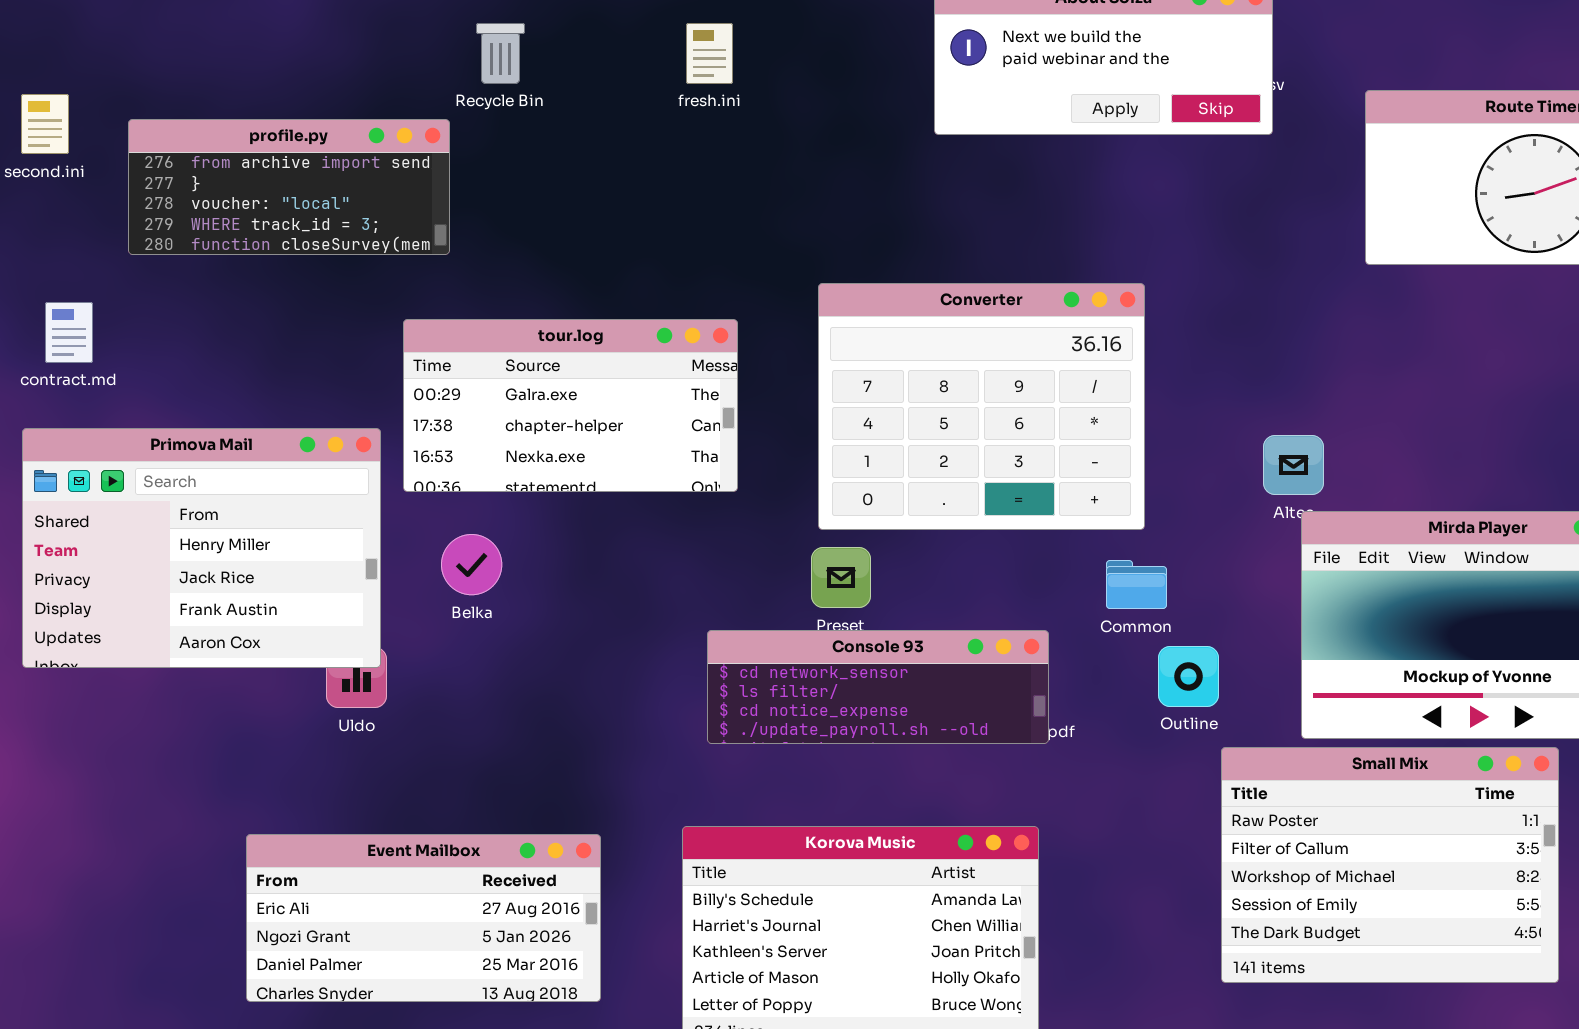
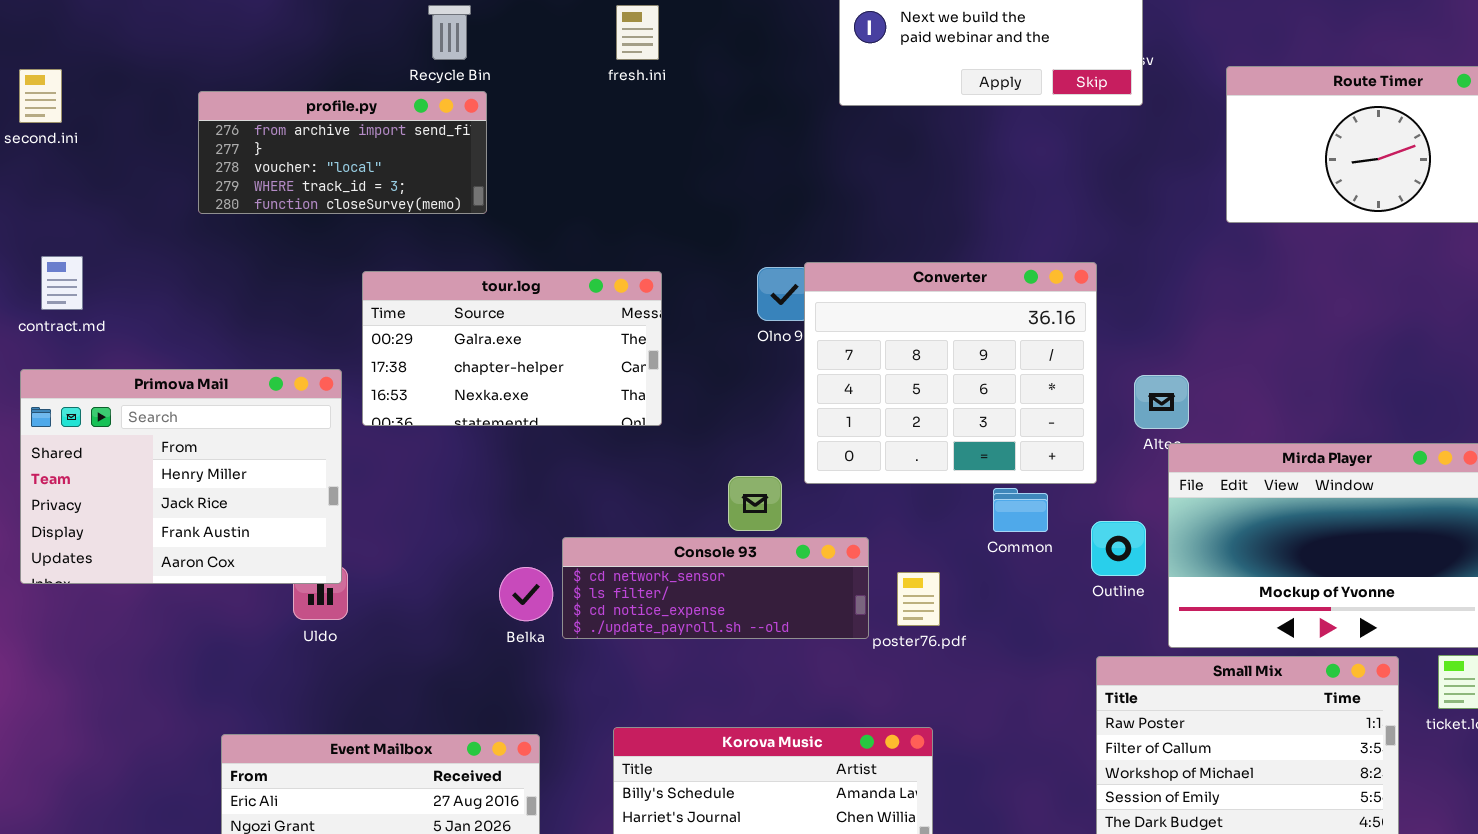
profile.py: [128,119,450,255] -> [198,91,487,214], moved
Converter: [818,283,1145,530] -> [804,262,1097,484], moved
Belka: [441,534,502,595] -> [499,567,553,621], moved
Console 93: [707,630,1049,744] -> [562,537,869,639], moved
Outline: [1158,646,1219,707] -> [1091,521,1146,576], moved

